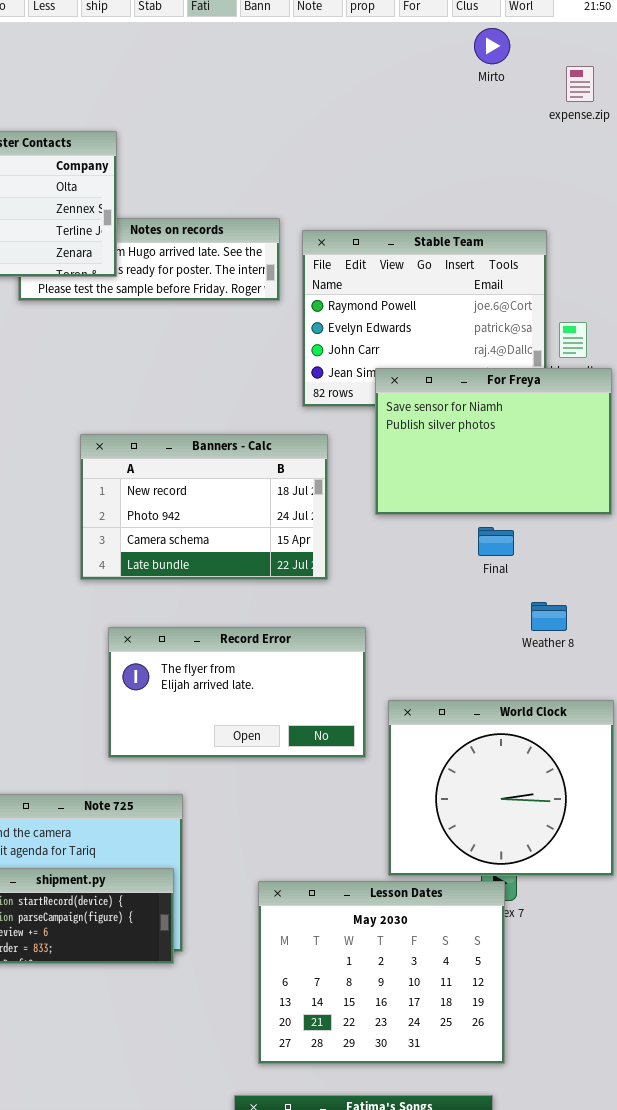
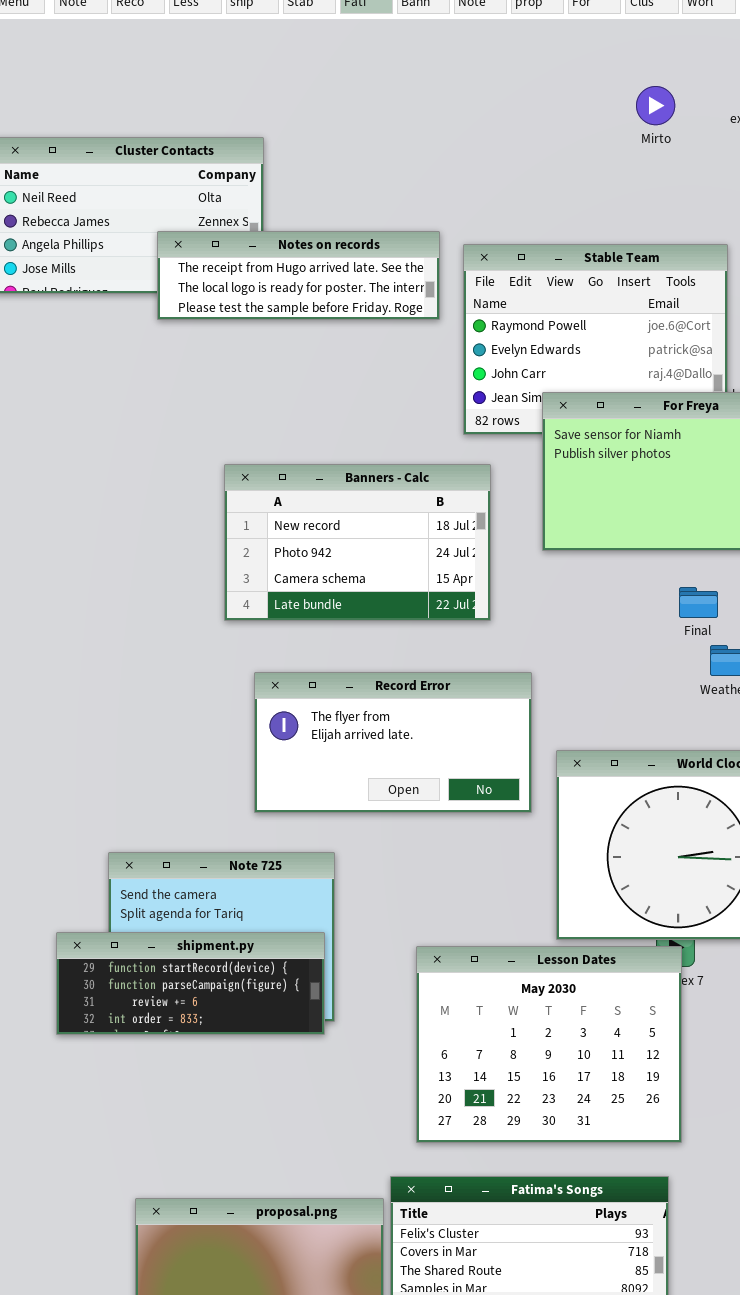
Mirto: [474,28,510,64] -> [636,86,675,125], moved
Notes on records: [18,218,280,301] -> [157,231,440,320], raised
Final: [478,527,514,556] -> [679,587,718,618], moved

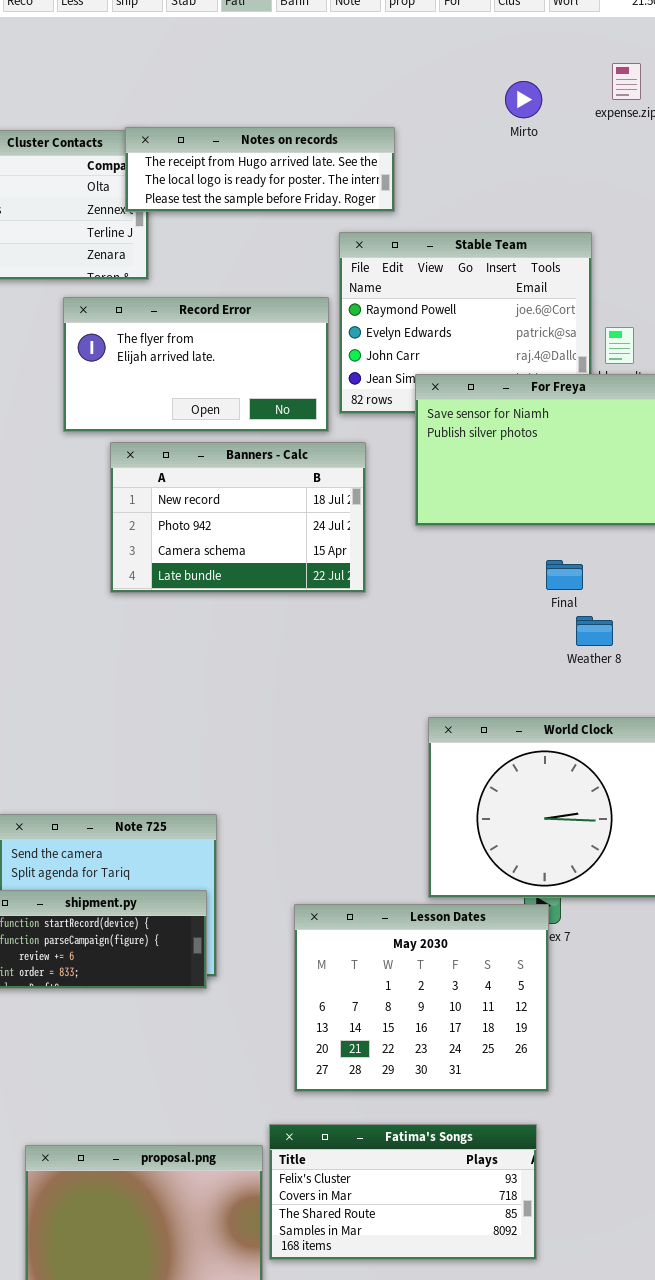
Notes on records: [157,231,440,320] -> [125,127,395,212], moved
Record Error: [254,672,532,813] -> [63,297,329,432], moved

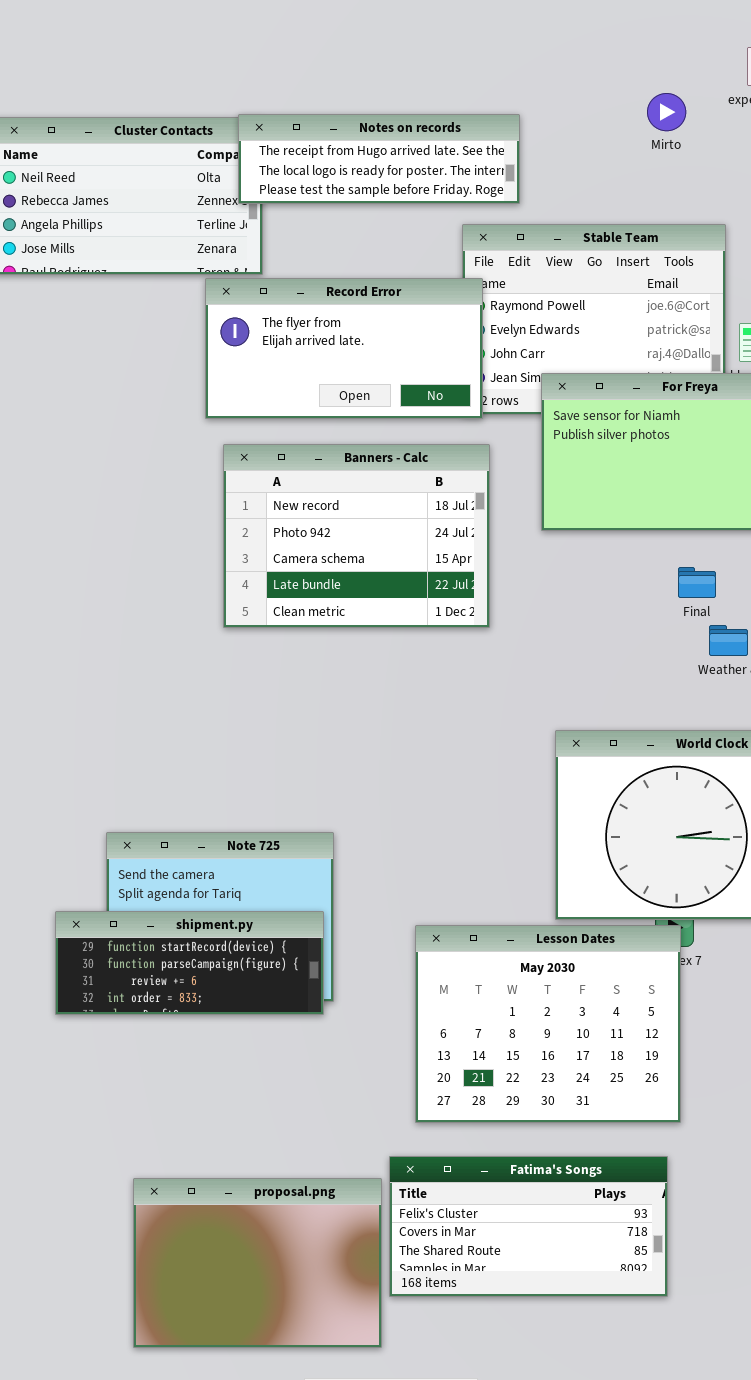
Mirto: [505,81,542,118] -> [647,93,686,131], moved
Record Error: [63,297,329,432] -> [205,278,483,419], moved
Banners - Calc: [110,442,366,593] -> [223,444,490,628], resized

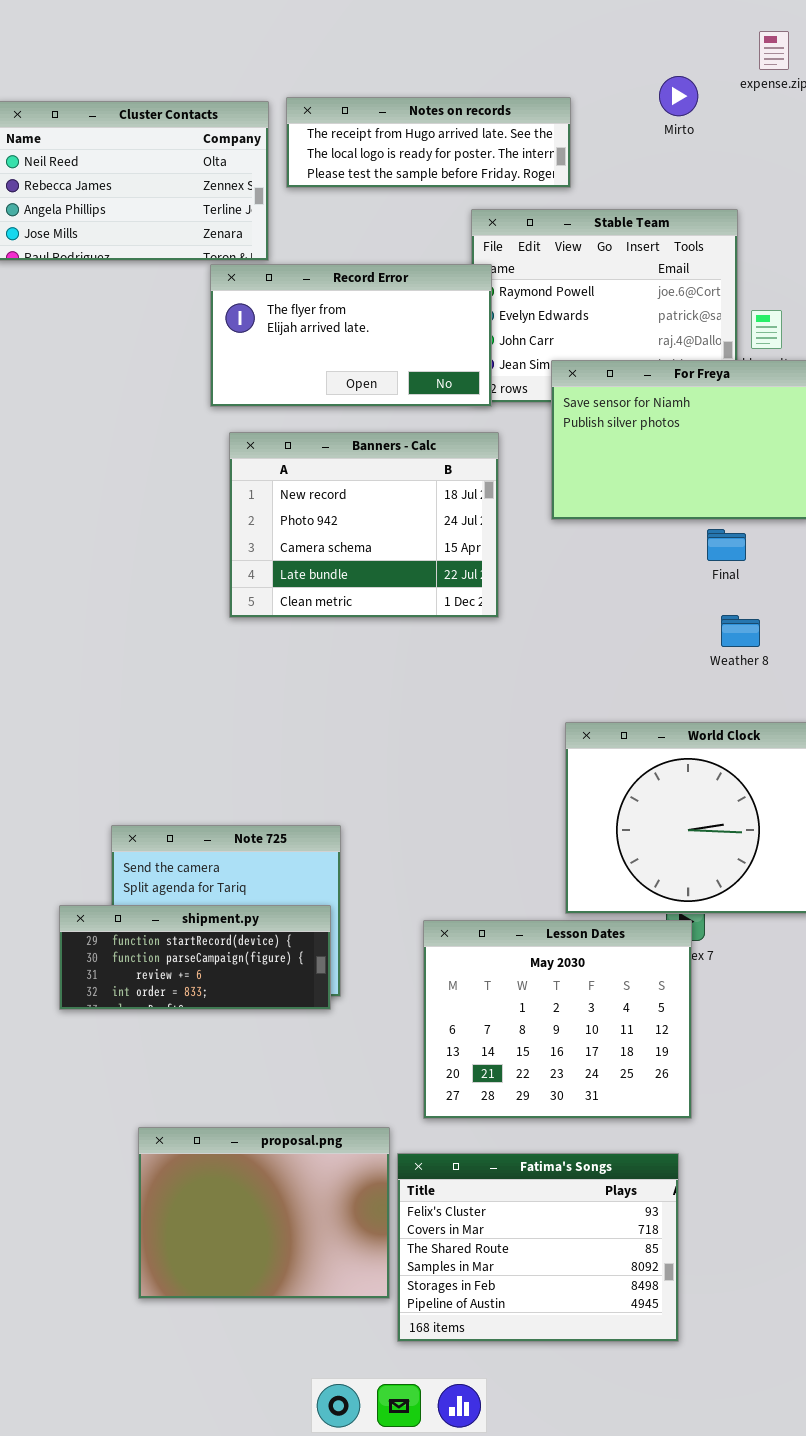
Notes on records: [238,114,520,204] -> [286,97,571,188], moved
Final: [678,567,716,598] -> [707,529,746,561], moved
Fatima's Songs: [389,1156,668,1297] -> [397,1153,679,1342], resized
proposal.png: [133,1178,382,1348] -> [138,1127,390,1299], moved

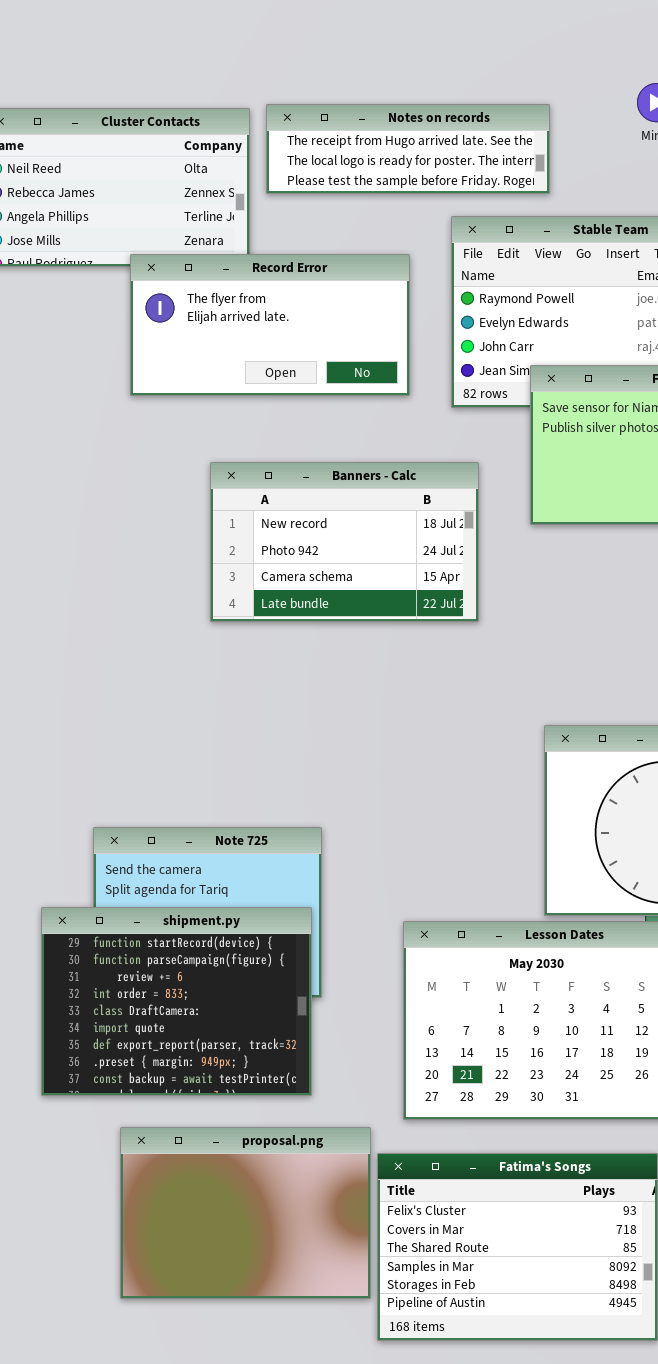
Record Error: [210,264,492,407] -> [130,254,410,396], moved
Banners - Calc: [229,432,499,618] -> [210,462,479,622], resized
shipment.py: [59,905,331,1010] -> [41,907,312,1096], resized

